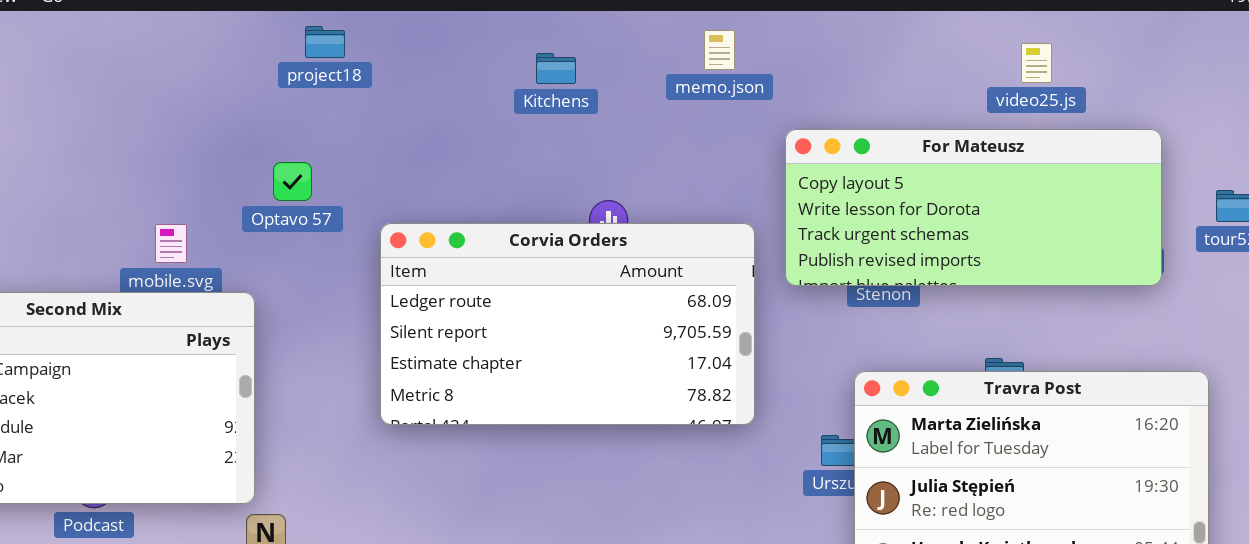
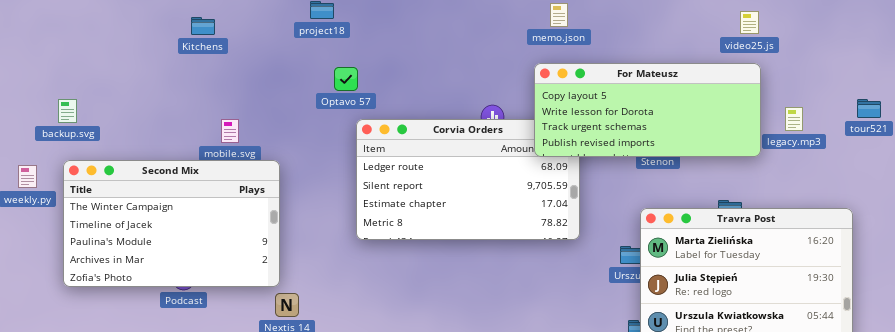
Kitchens: [536,53,576,84] -> [191,17,215,35], moved
For Mateusz: [785,129,1162,286] -> [534,63,761,157], moved
Optavo 57: [273,162,312,201] -> [334,67,358,91], moved

